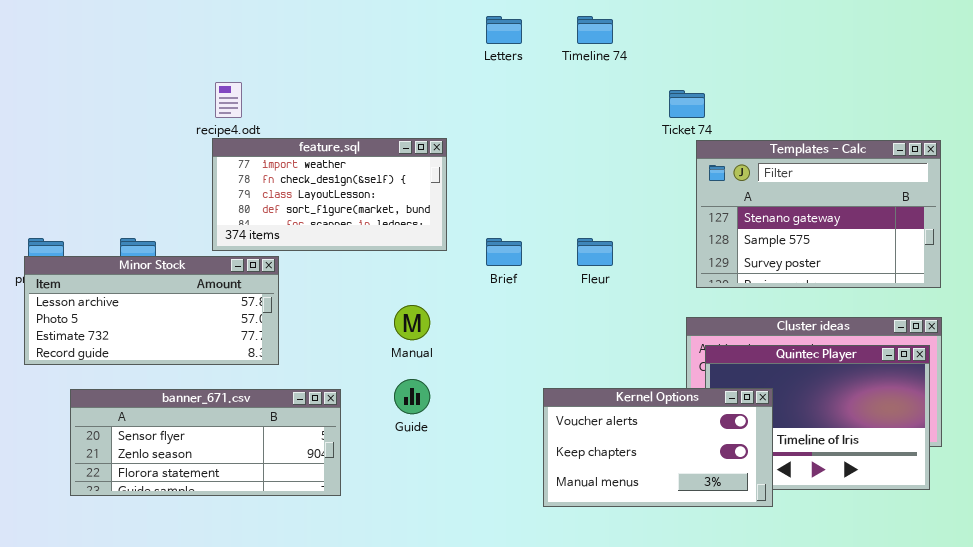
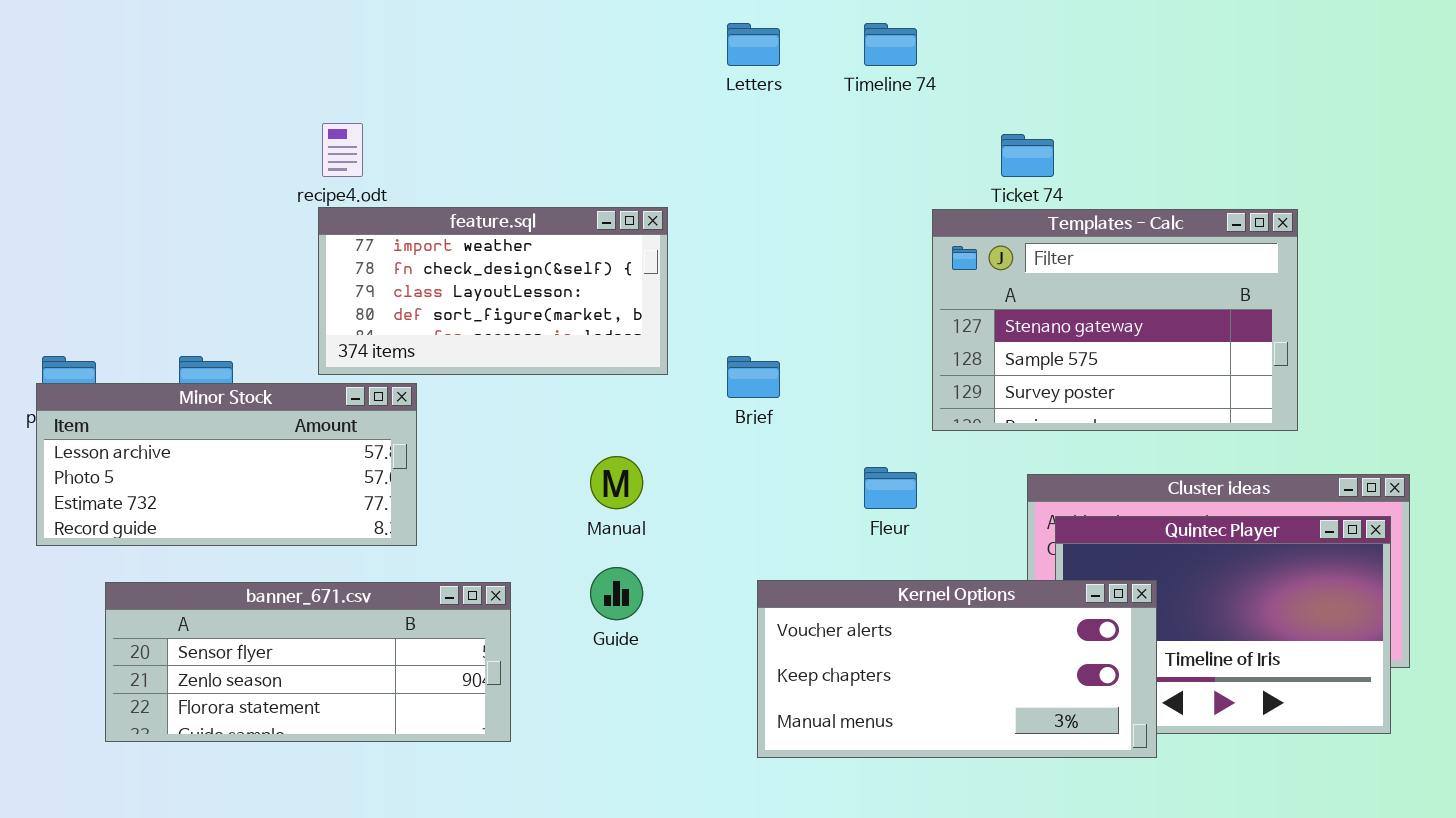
Templates - Calc: [696,140,941,288] -> [932,209,1298,431], moved
Fleur: [577,238,613,266] -> [864,467,917,509], moved
Kernel Options: [543,388,773,507] -> [757,580,1157,758], resized

